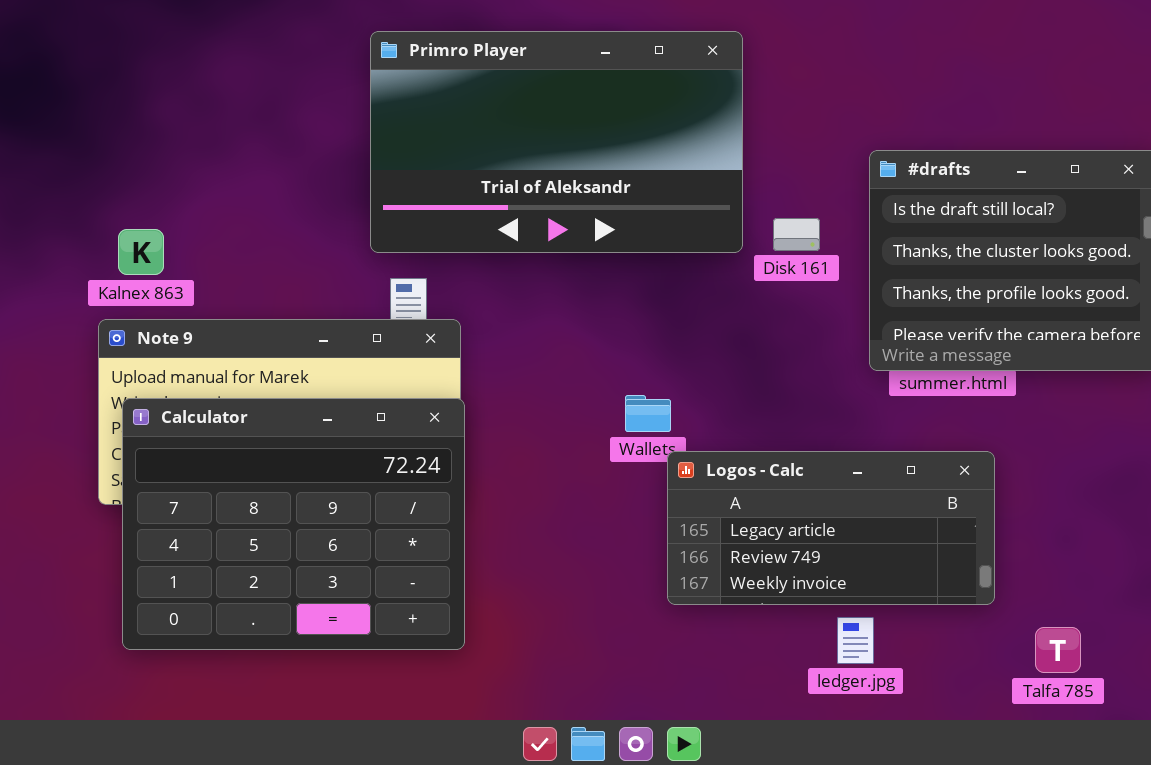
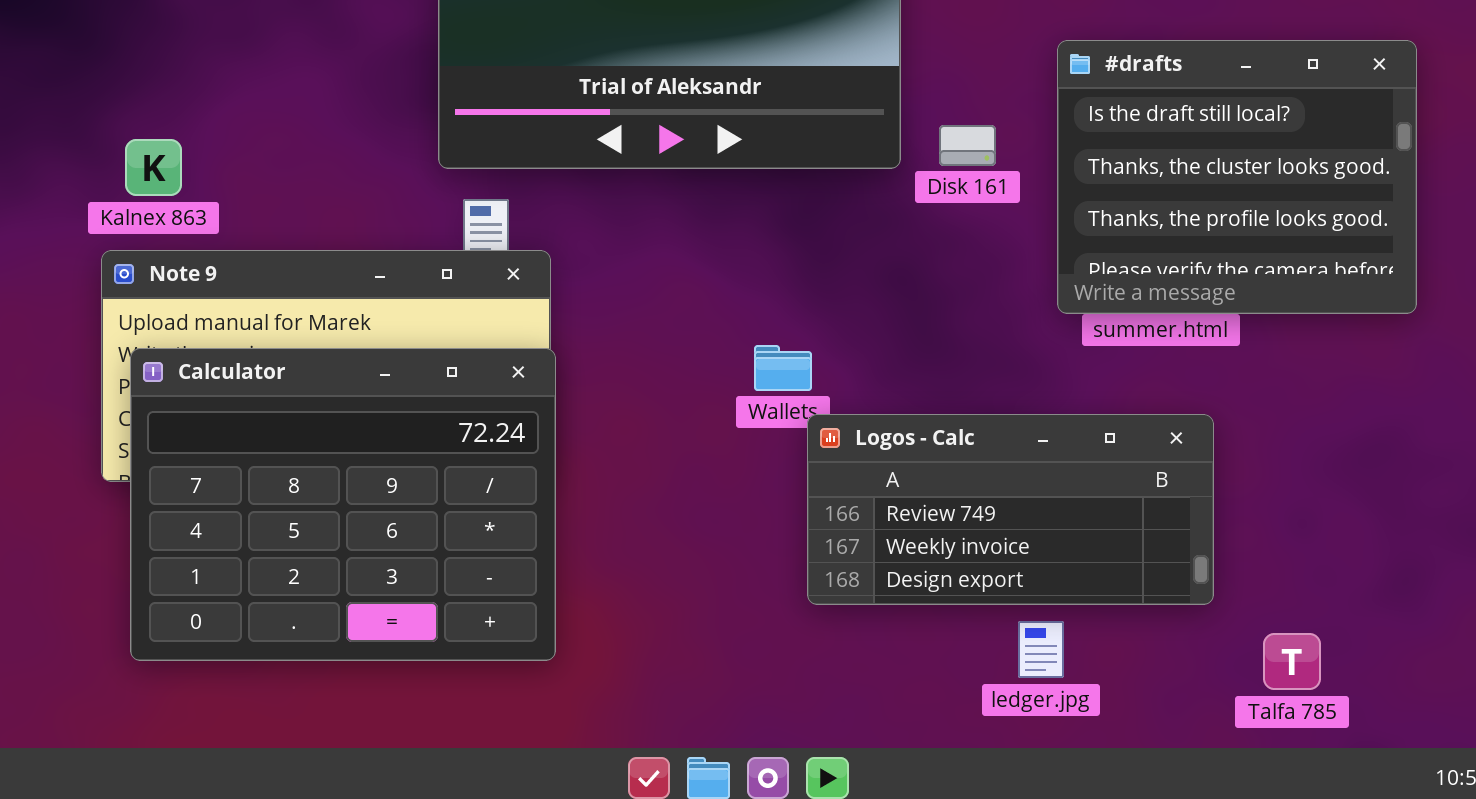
Logos - Calc: [667,451,995,605] -> [807,414,1214,605], scrolled down 1 row

